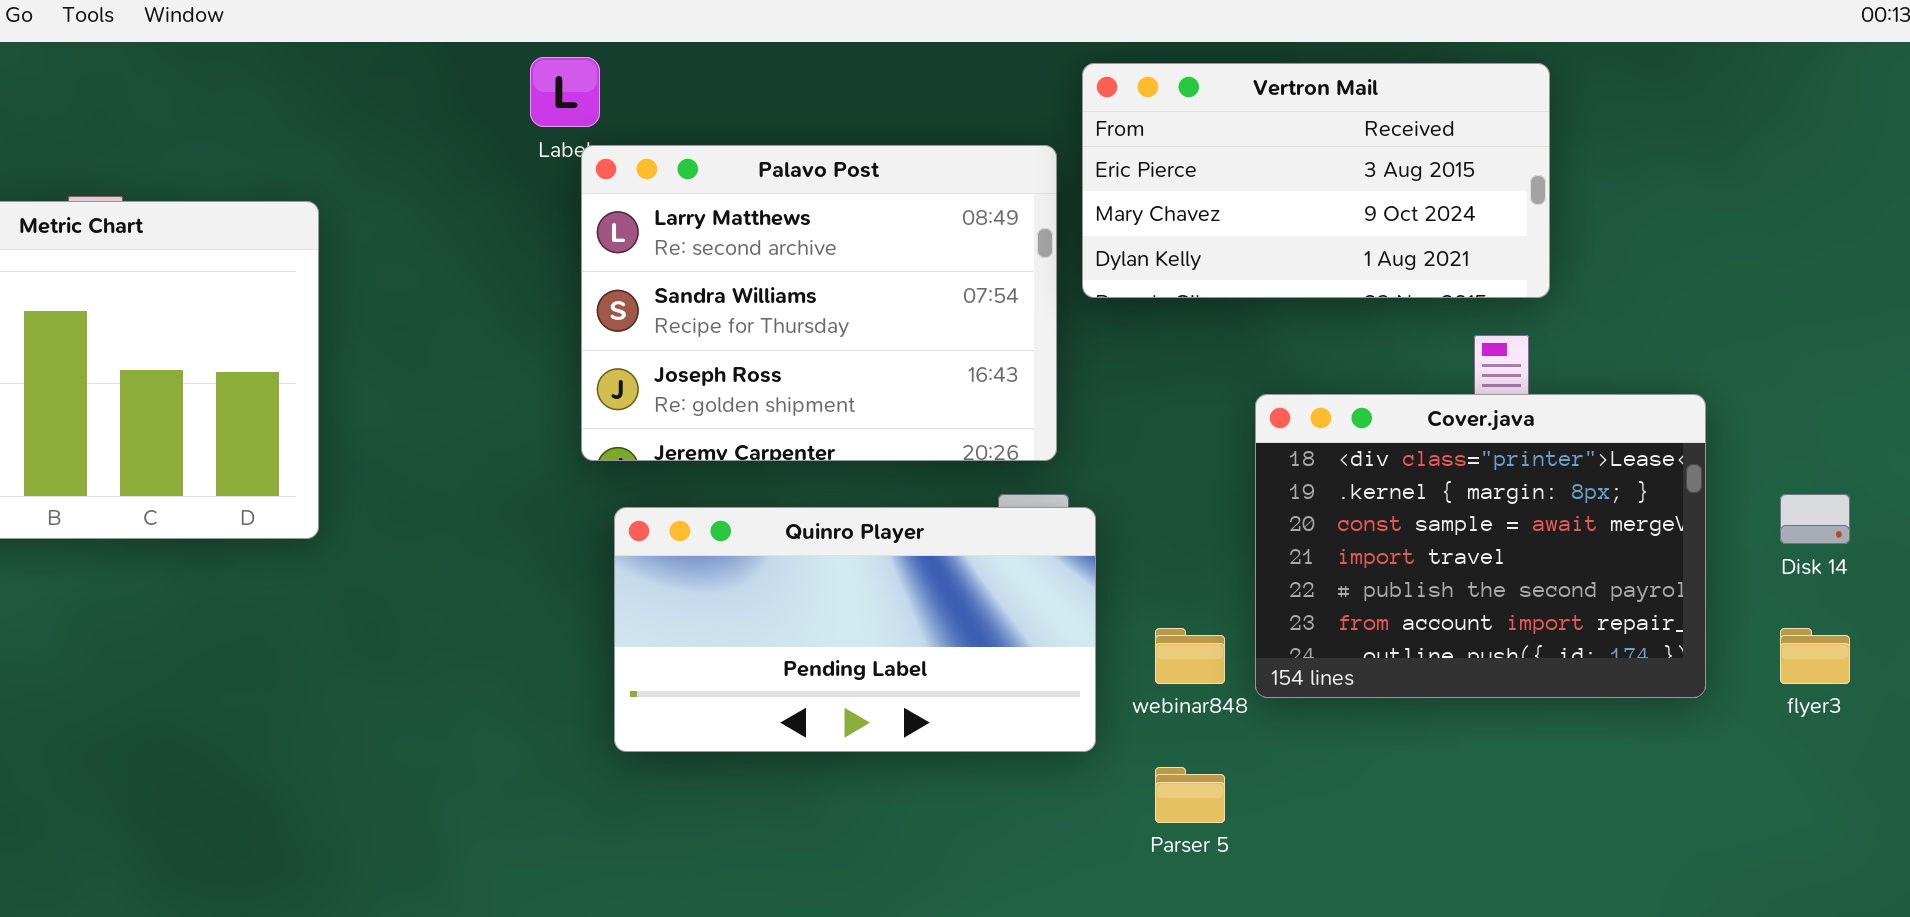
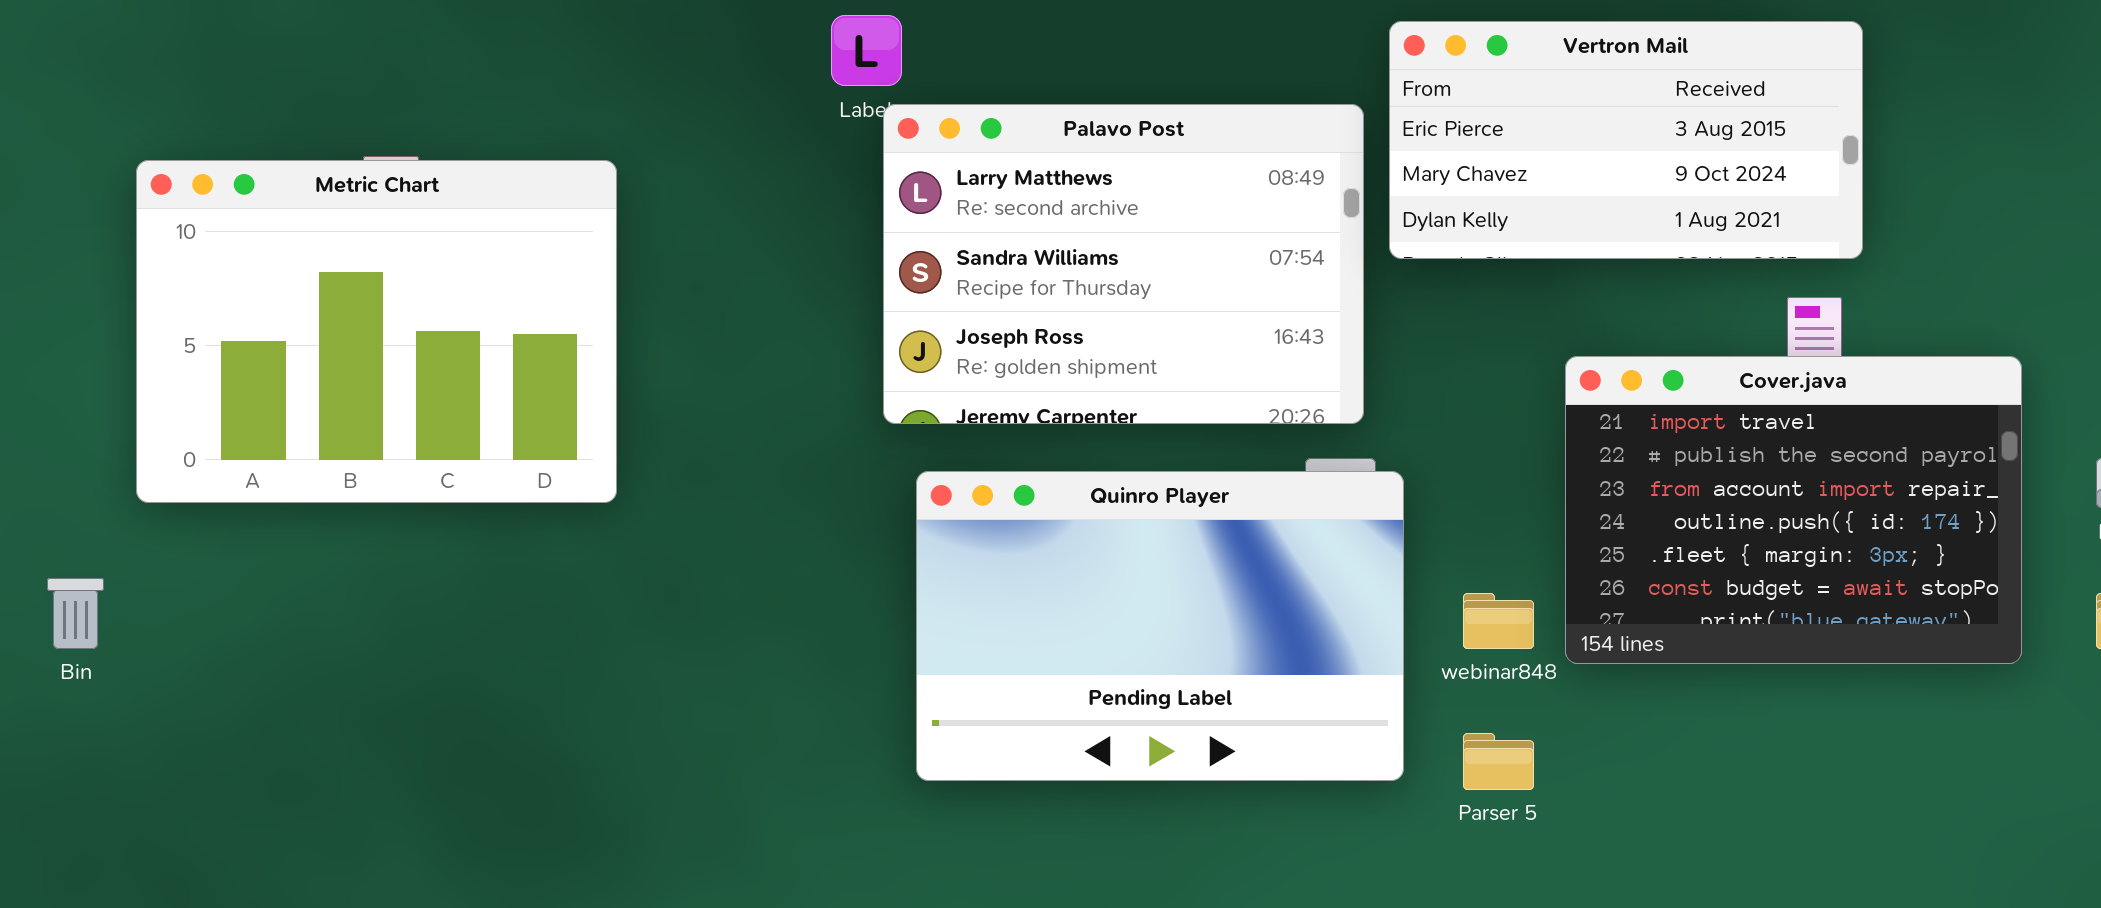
Cover.java: [1255,394,1706,698] -> [1565,356,2022,664], scrolled down 3 rows
Quinro Player: [614,507,1096,752] -> [916,471,1404,781], resized

